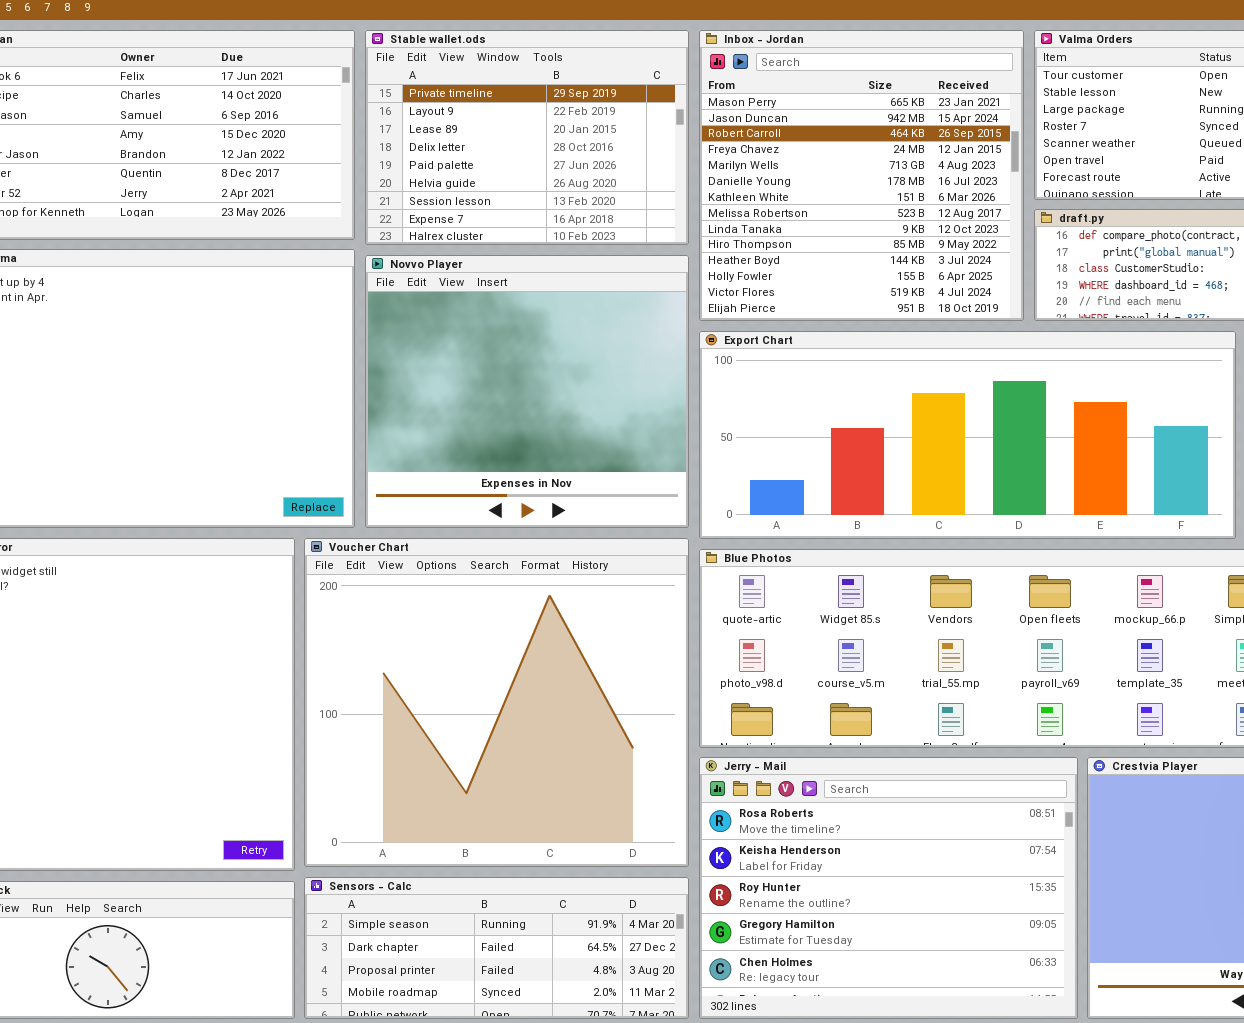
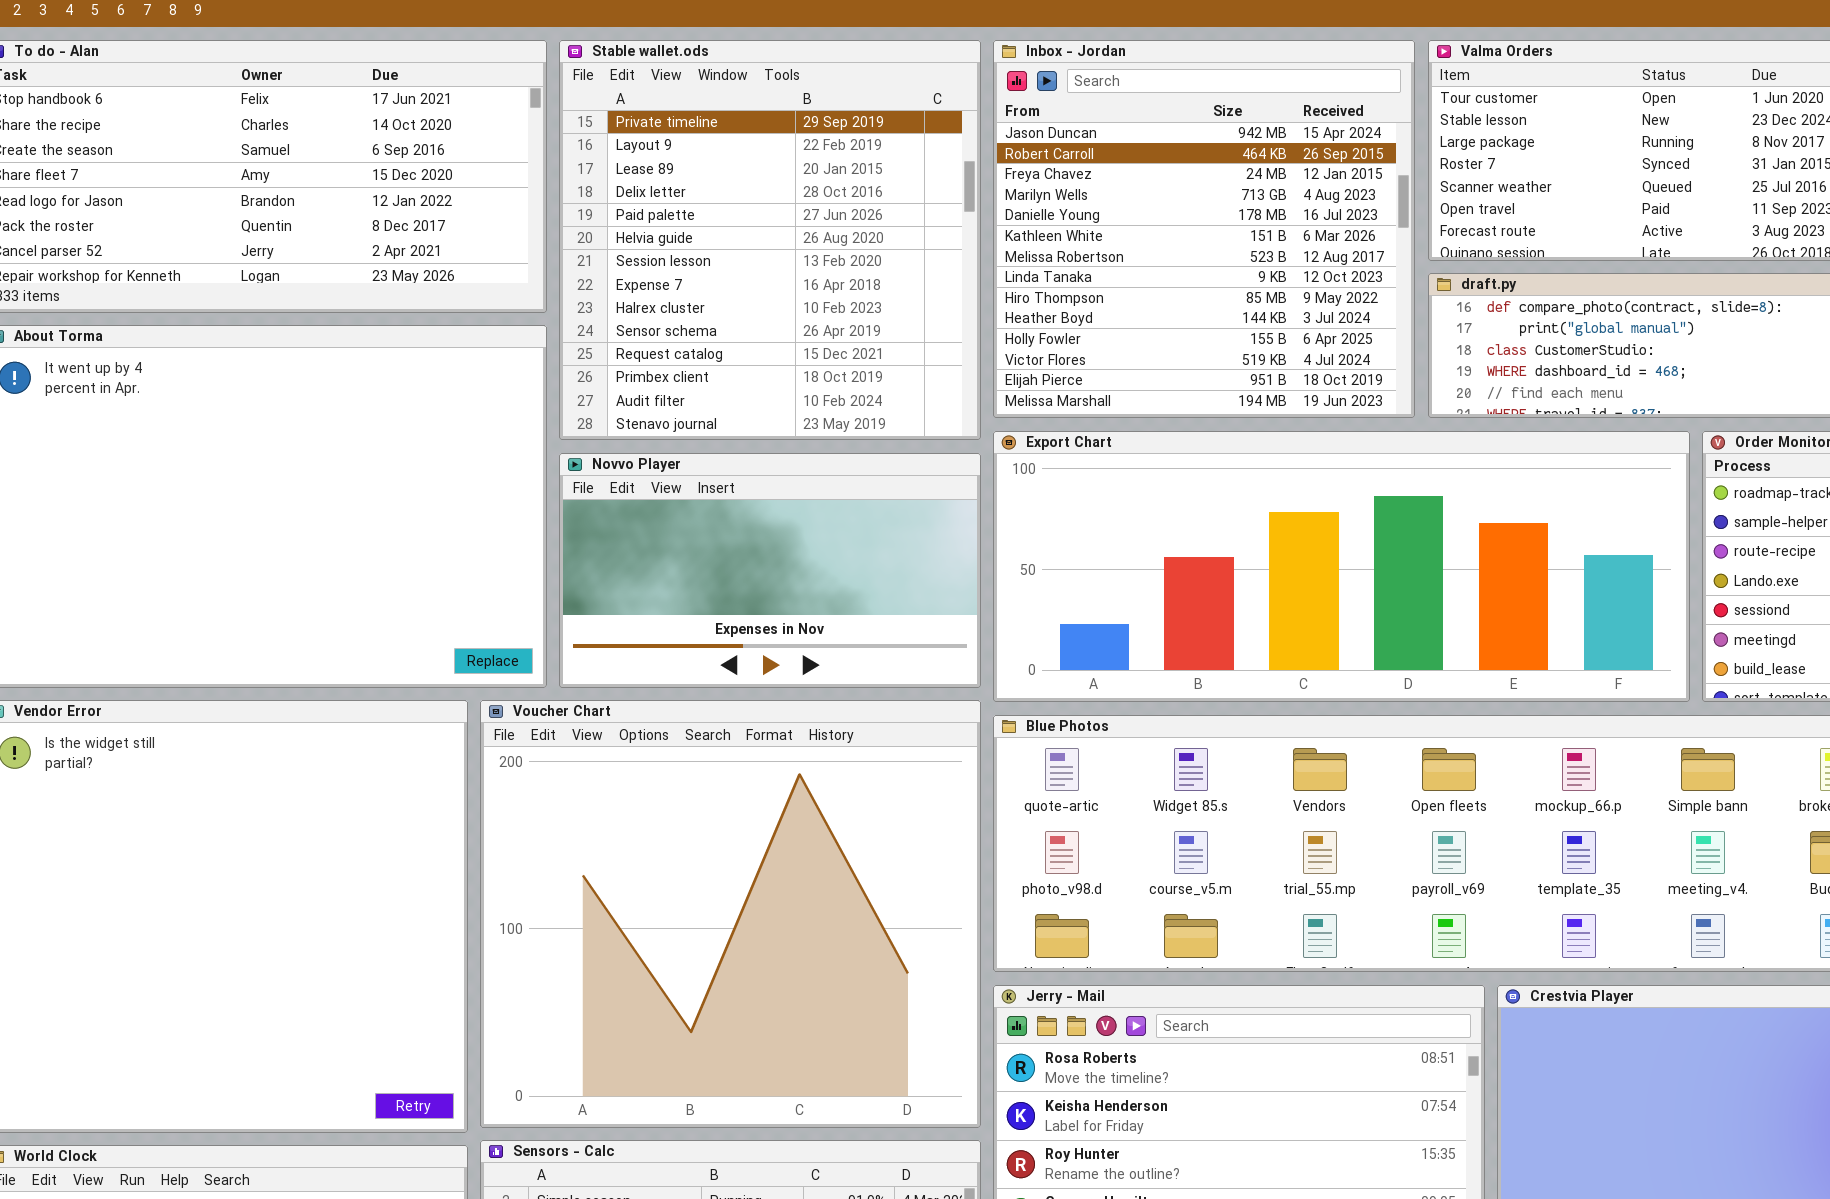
Stable wallet.ods: [365,30,689,245] -> [559,40,981,440], resized
Inbox - Jordan: [699,30,1024,321] -> [993,40,1415,418], scrolled down 1 row
Novvo Player: [365,255,689,528] -> [559,453,981,688], resized

